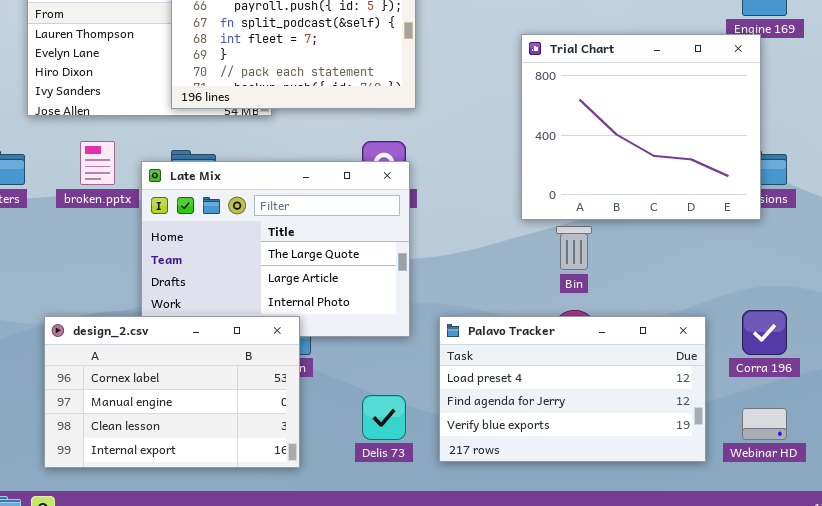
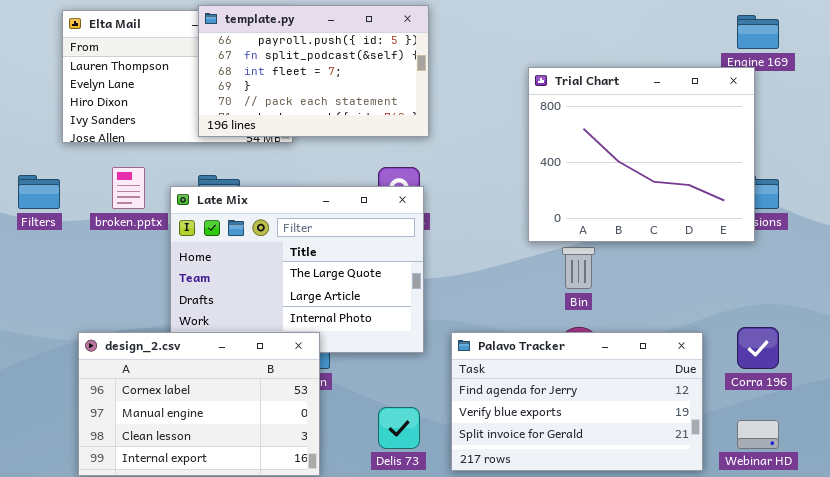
Palavo Tracker: [439,316,706,462] -> [451,332,703,471], scrolled down 1 row

